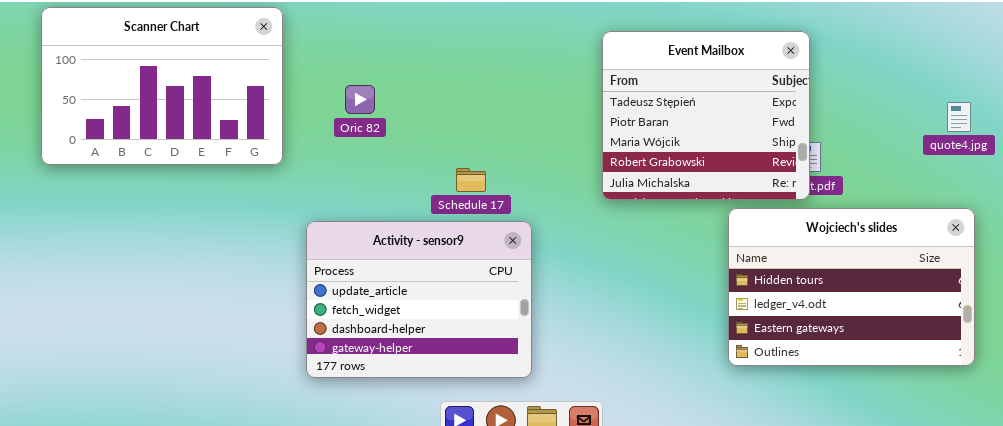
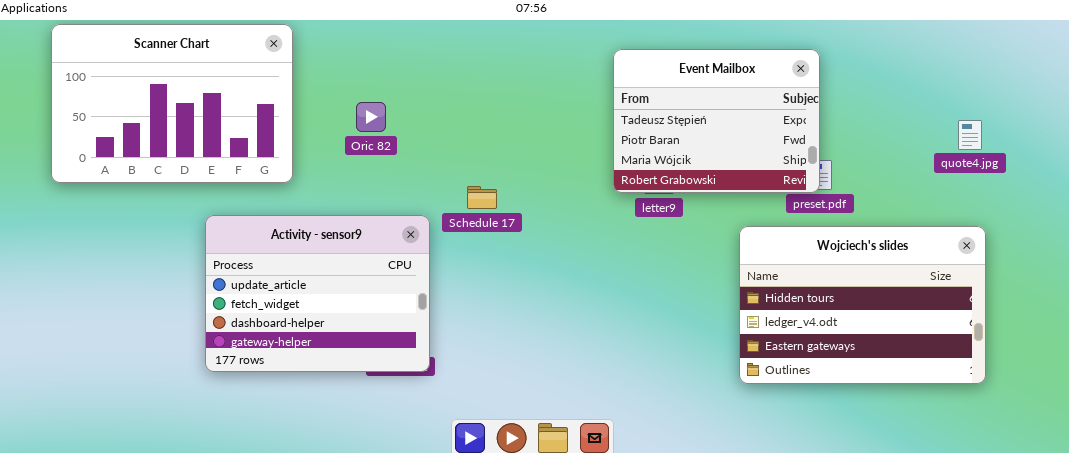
Event Mailbox: [602,31,810,200] -> [613,49,820,193], resized
Activity - sensor9: [306,221,532,378] -> [205,215,430,372], moved

